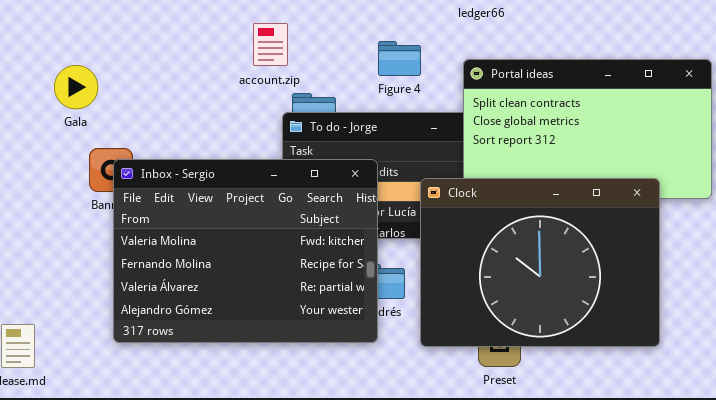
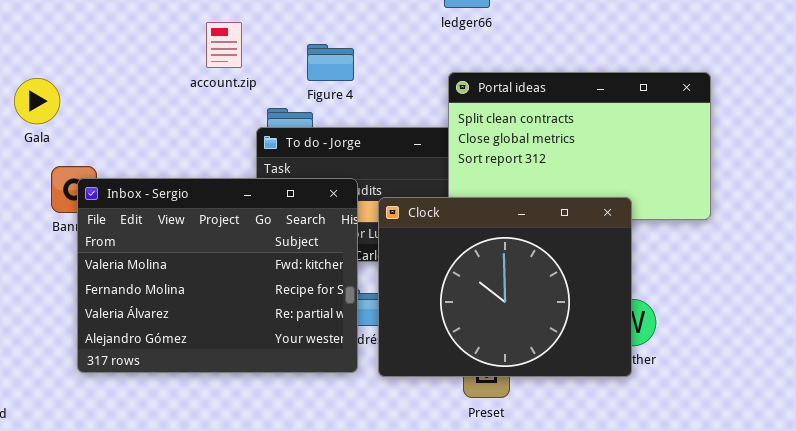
account.zip: [253,23,288,66] -> [206,22,242,68], moved
Figure 4: [378,41,421,76] -> [307,44,354,81], moved
Clock: [420,178,660,347] -> [378,197,632,377], moved

